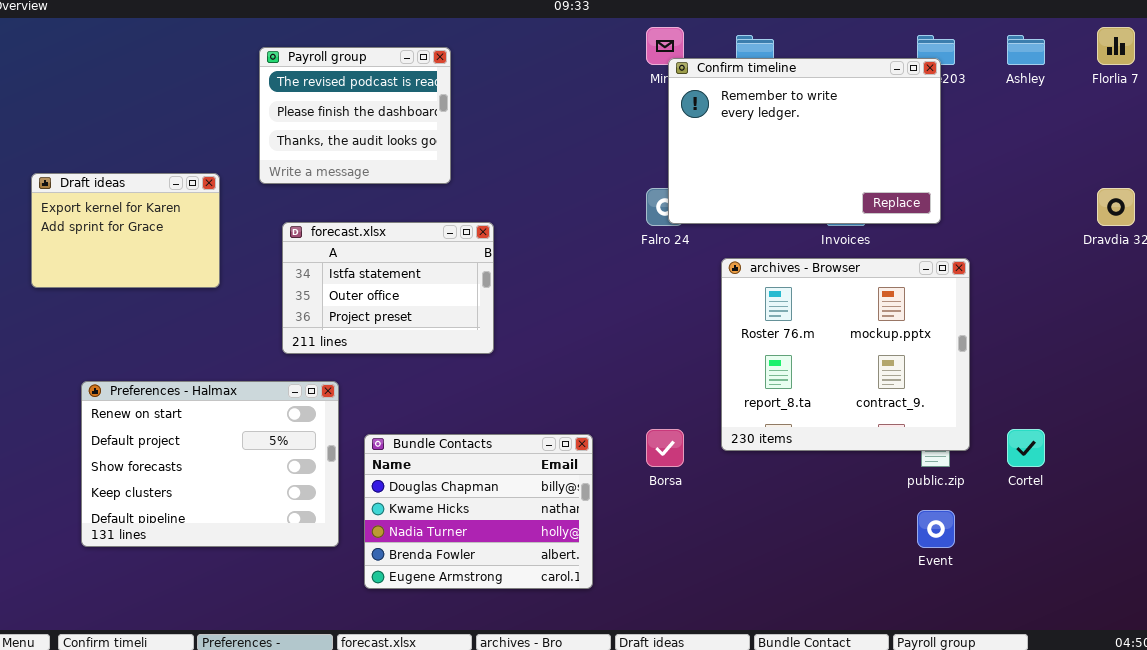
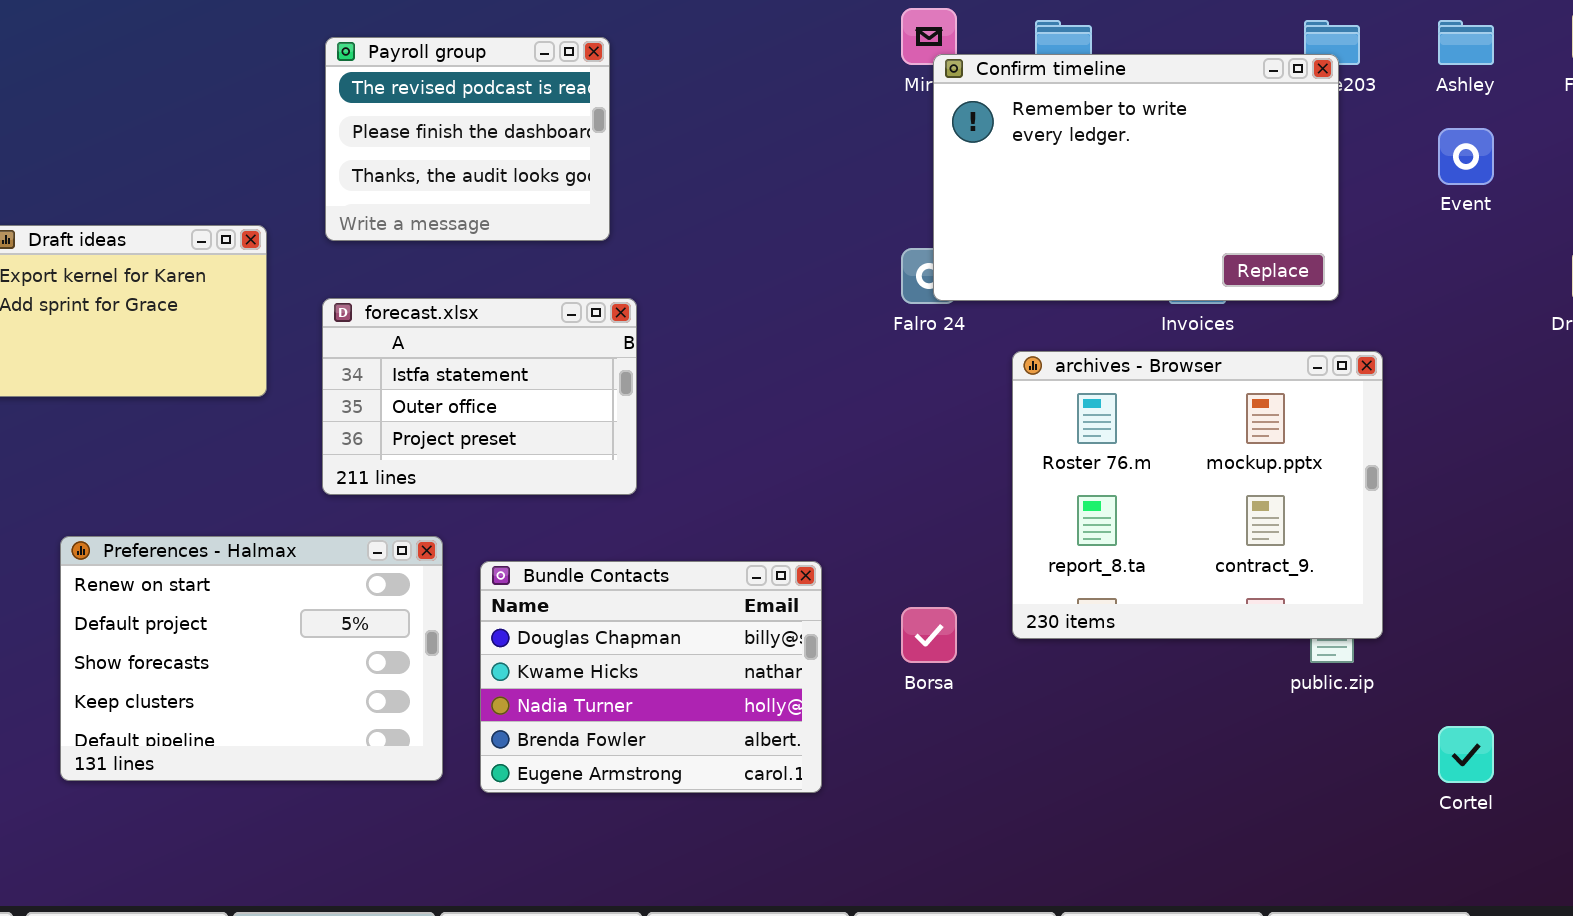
forecast.xlsx: [282,222,494,354] -> [322,298,637,495], moved
Cortel: [1007,429,1045,467] -> [1438,726,1494,783], moved
Bundle Contacts: [364,434,593,589] -> [480,561,822,793], moved
Event: [917,510,955,548] -> [1438,128,1494,185], moved

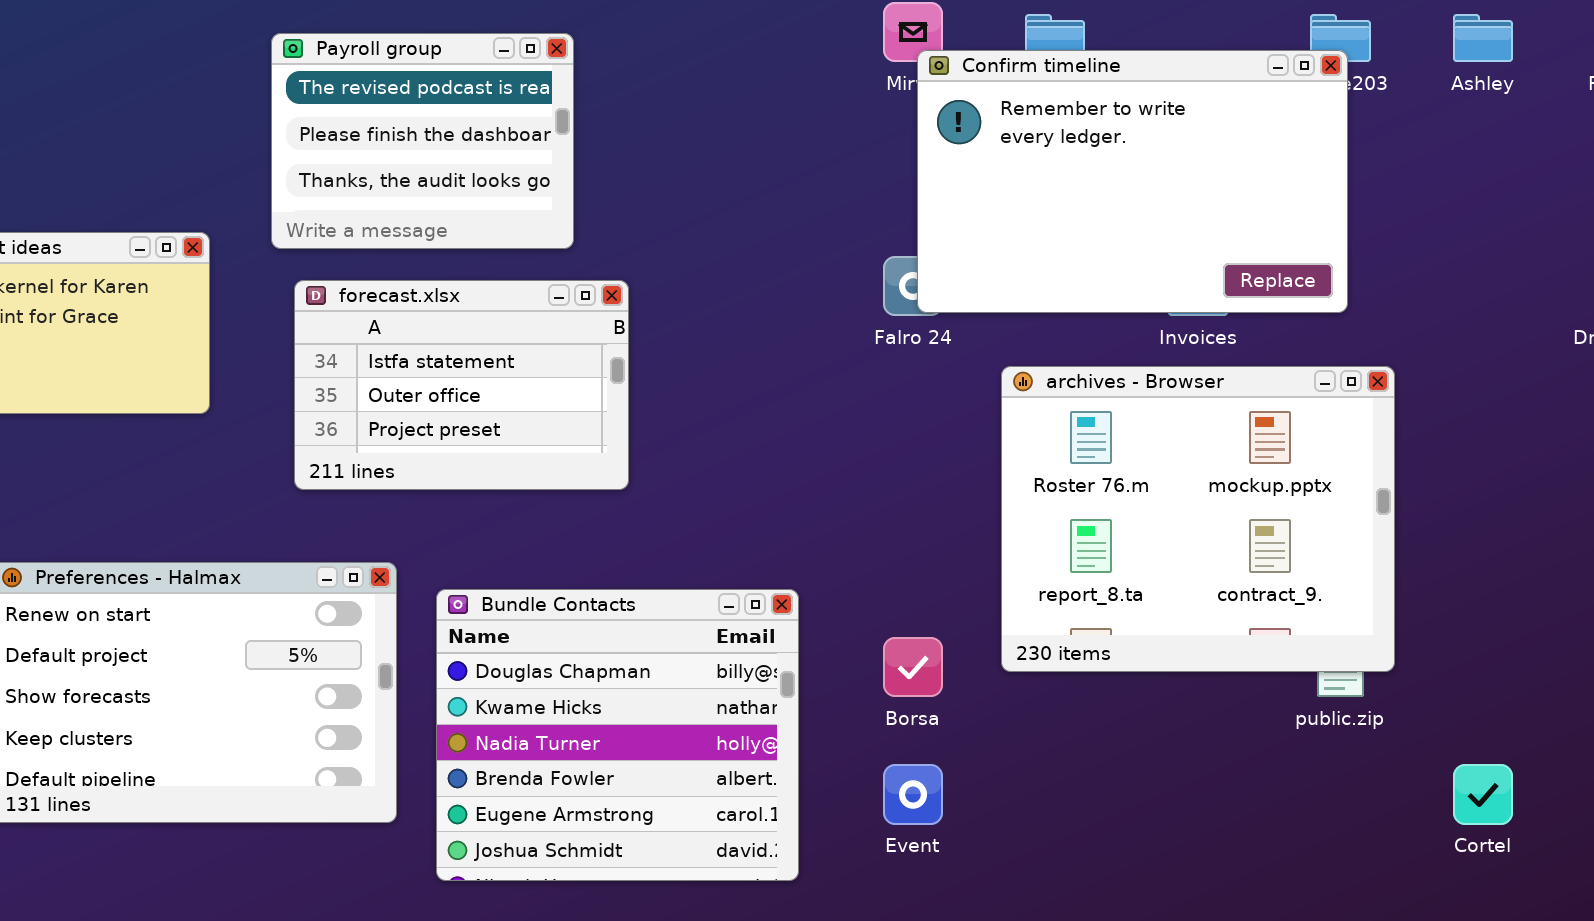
Event: [1438,128,1494,185] -> [883,764,943,825], moved
forecast.xlsx: [322,298,637,495] -> [294,280,629,490], moved
Bundle Contacts: [480,561,822,793] -> [436,589,799,881], resized

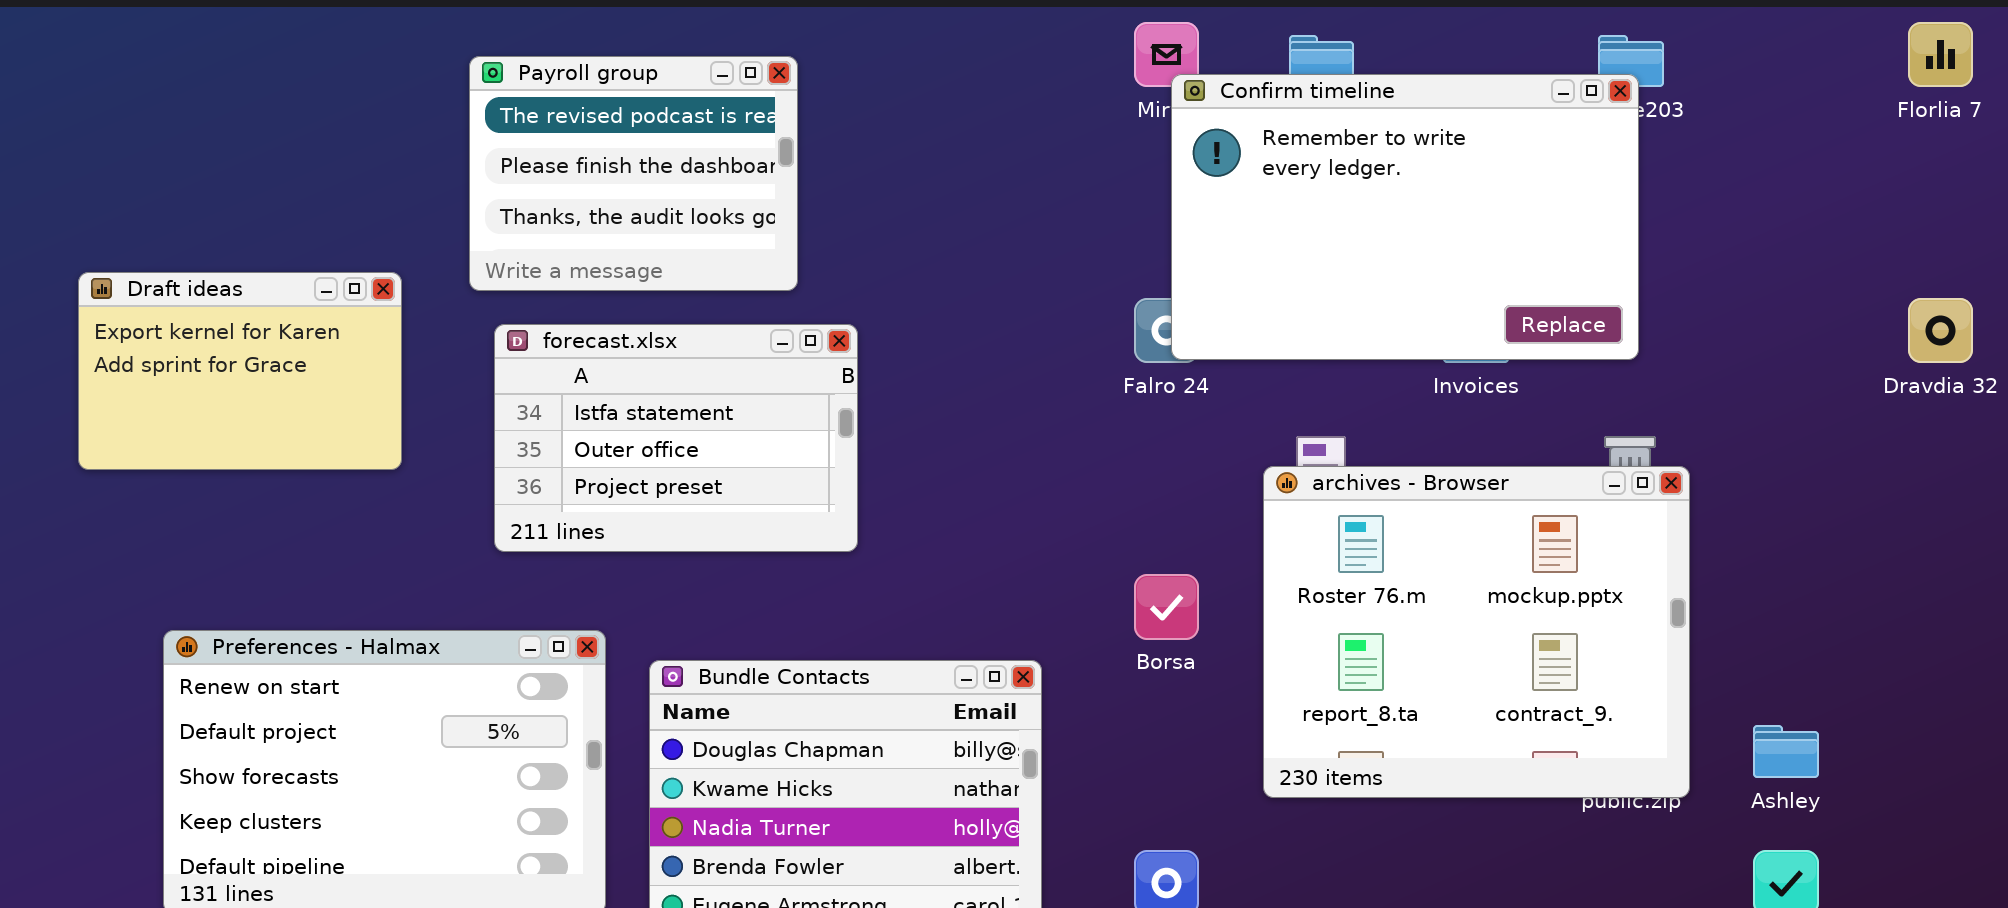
Ashley: [1453,14,1513,62] -> [1753,725,1819,778], moved
archives - Browser: [1001,366,1395,672] -> [1263,466,1690,798], moved
Borsa: [883,637,943,697] -> [1134,574,1199,640], moved

